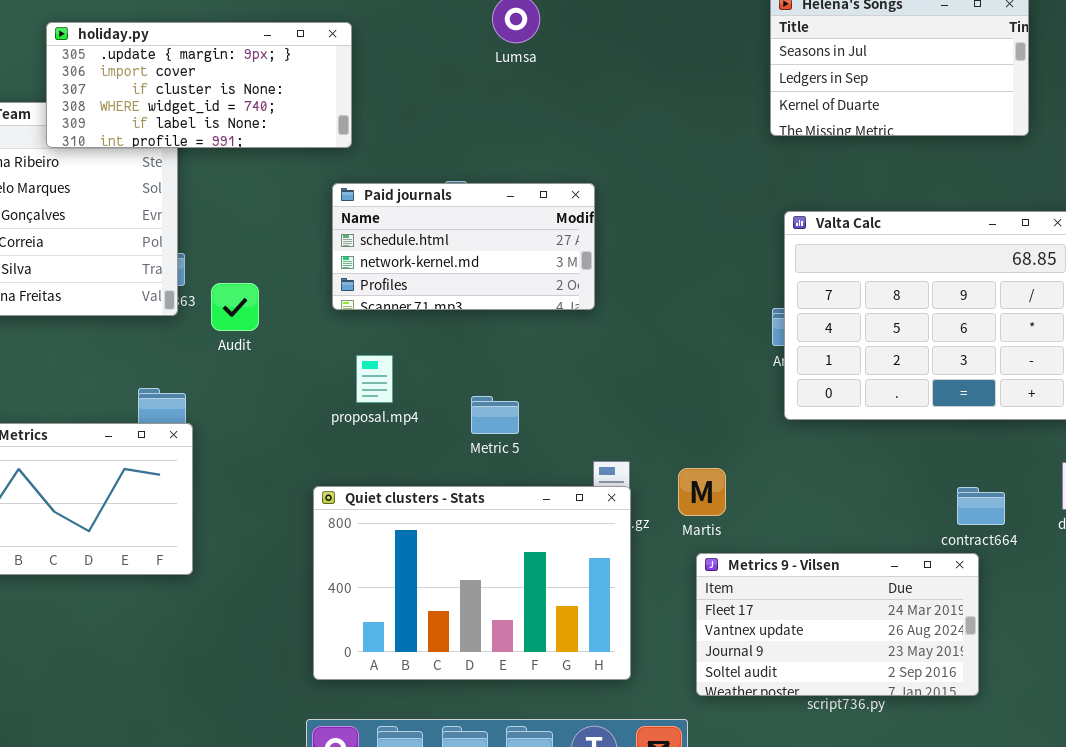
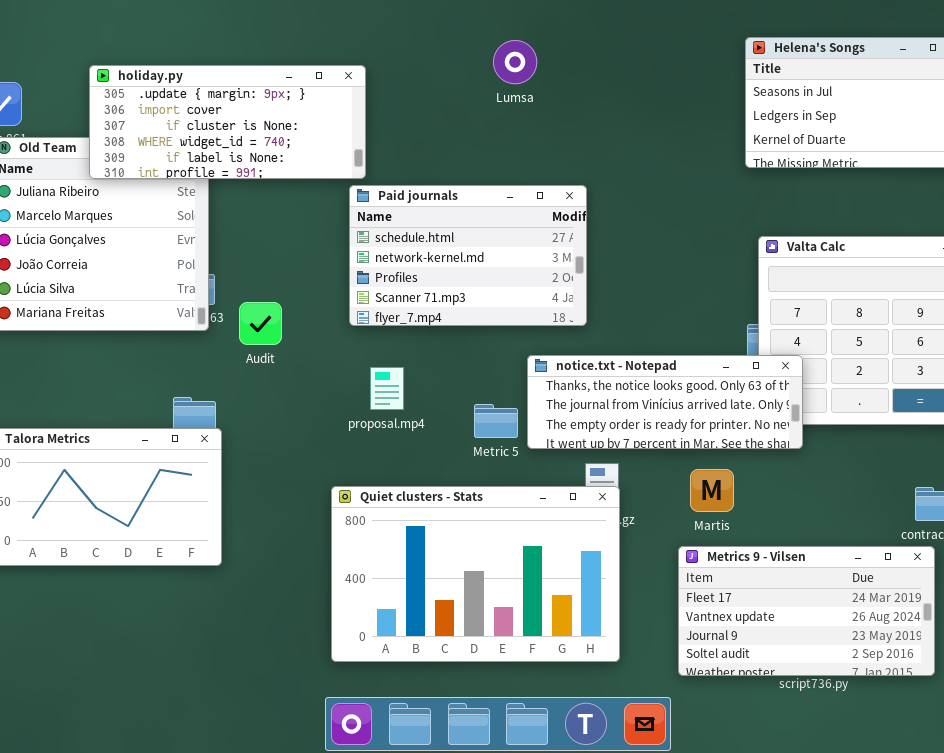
Paid journals: [332,183,595,310] -> [349,185,587,326], resized
notice.txt - Notepad: none -> [527,355,803,449], opened
Martis: [678,468,726,516] -> [690,469,734,512], moved

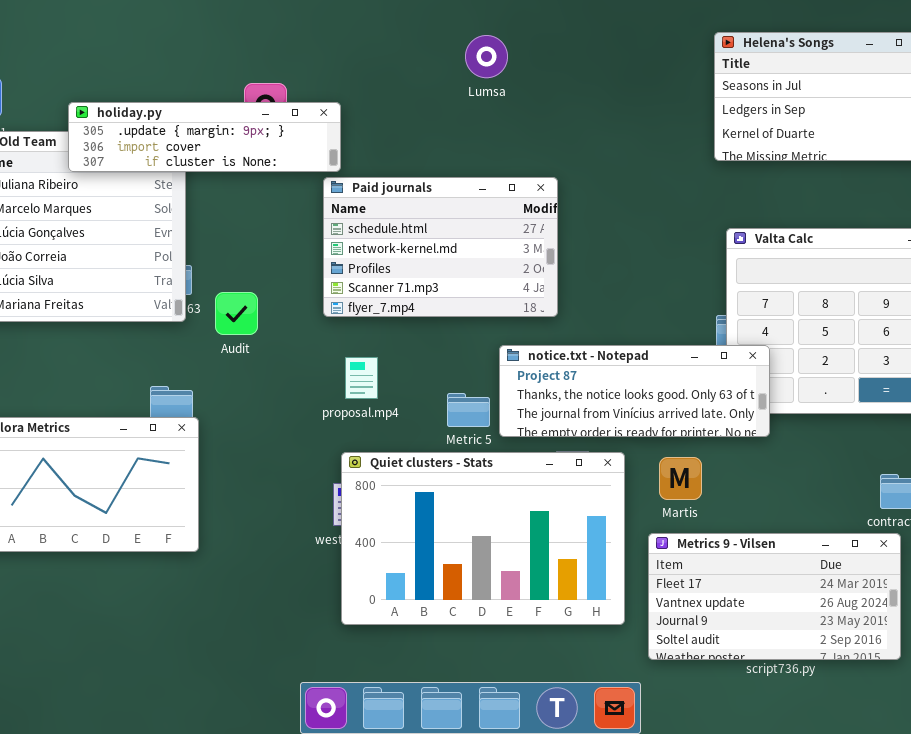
holiday.py: [89,65,366,179] -> [68,102,341,172], resized
notice.txt - Notepad: [527,355,803,449] -> [499,345,770,437], scrolled up 1 row
Quiet clusters - Stats: [331,486,620,662] -> [341,452,625,625], moved

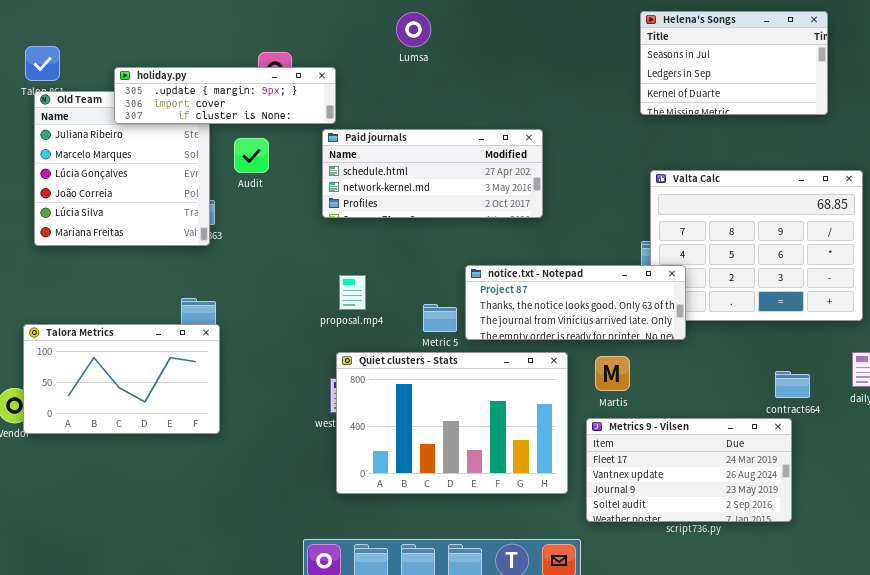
Lumsa: [465,35,508,78] -> [396,12,431,47], moved
Paid journals: [323,177,558,317] -> [322,129,543,218], resized
Audit: [215,292,258,335] -> [234,138,269,173], moved

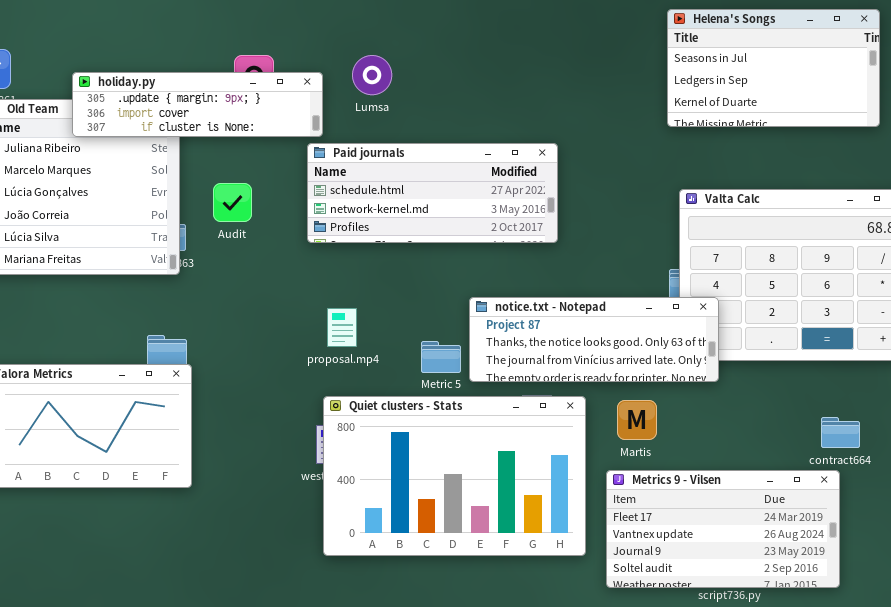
Lumsa: [396,12,431,47] -> [352,55,392,95], moved
Audit: [234,138,269,173] -> [213,183,252,222], moved

